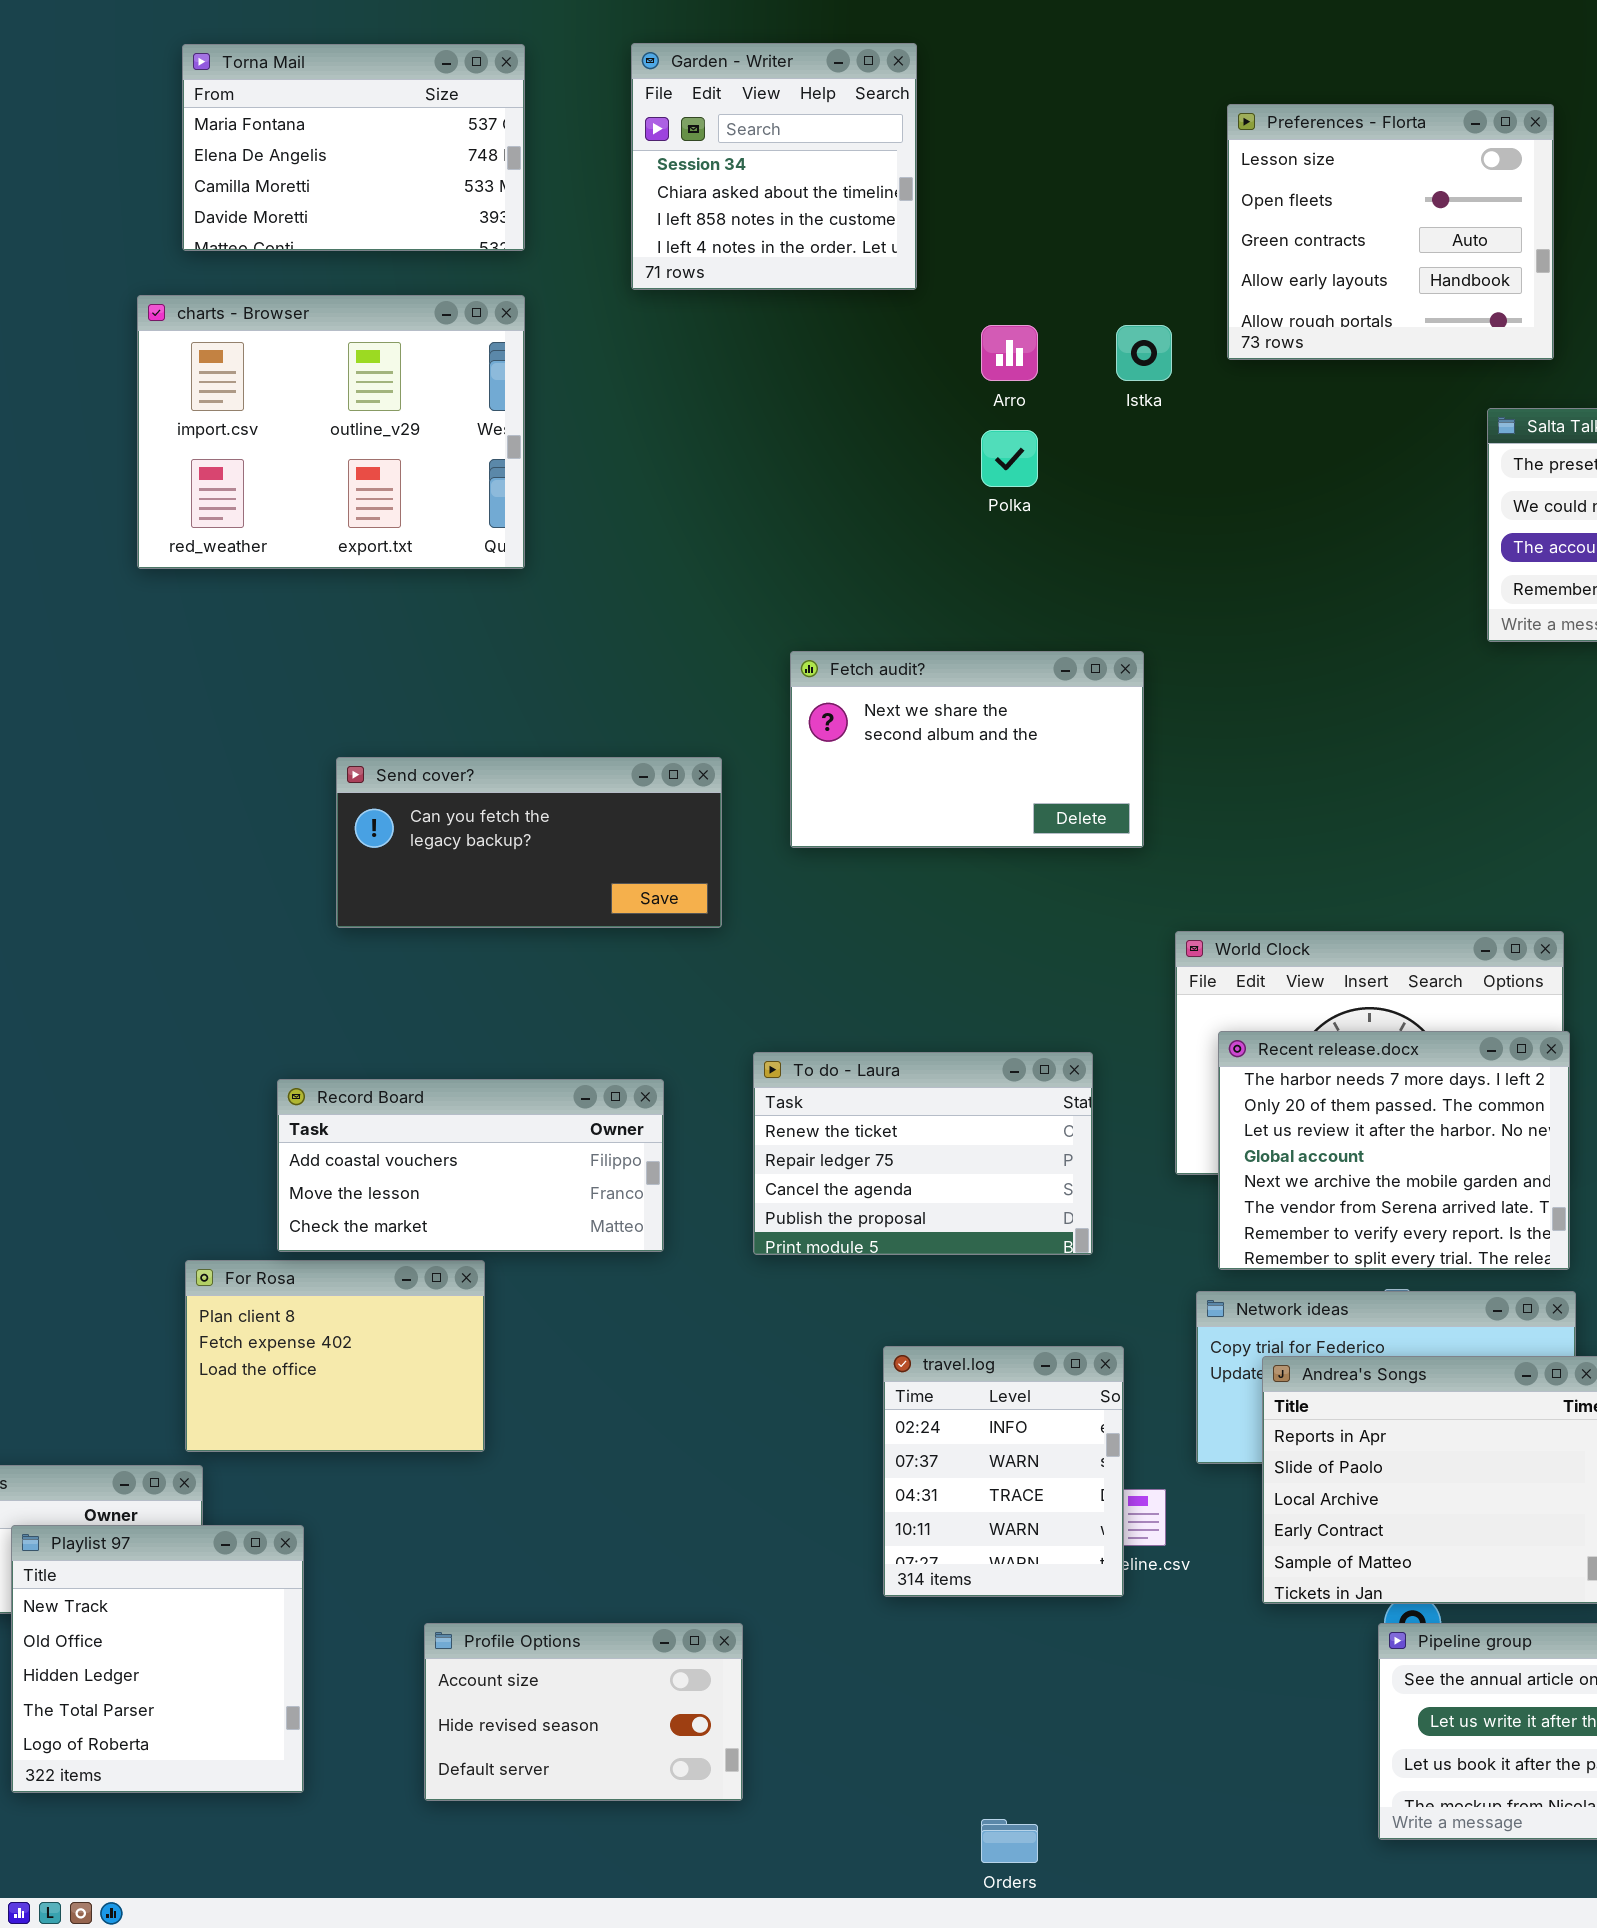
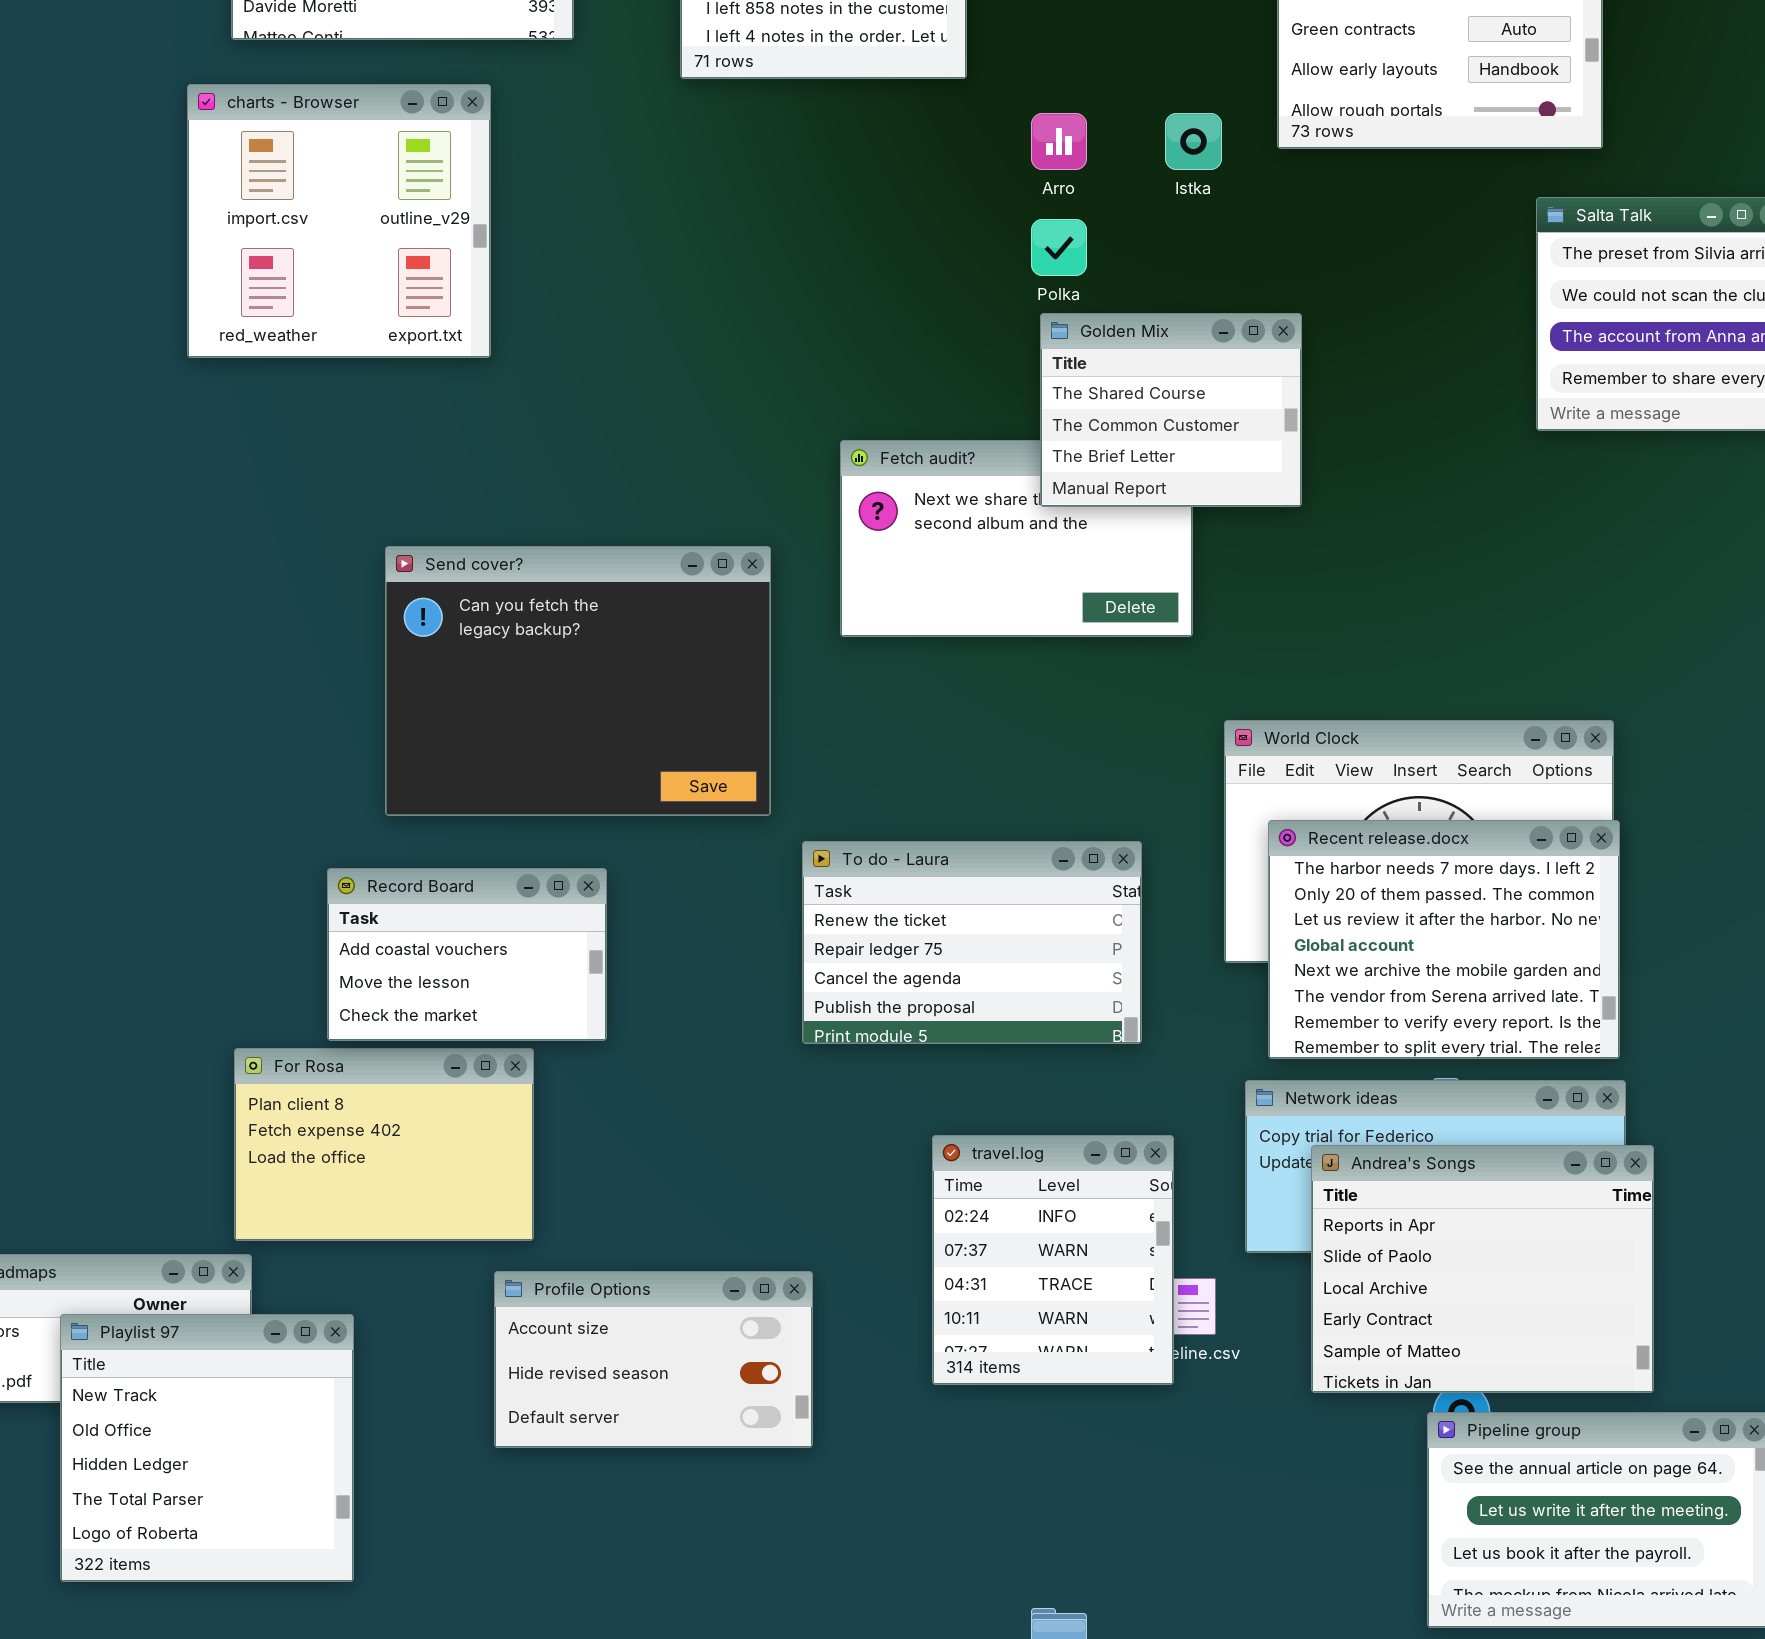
charts - Browser: [137,295,525,569] -> [187,84,491,358], resized
Golden Mix: none -> [1040,313,1302,507], opened
Send cover?: [336,757,722,928] -> [385,546,771,816], resized
Record Board: [277,1079,664,1252] -> [327,868,607,1041], resized
Profile Options: [424,1623,743,1801] -> [494,1271,813,1448], moved

